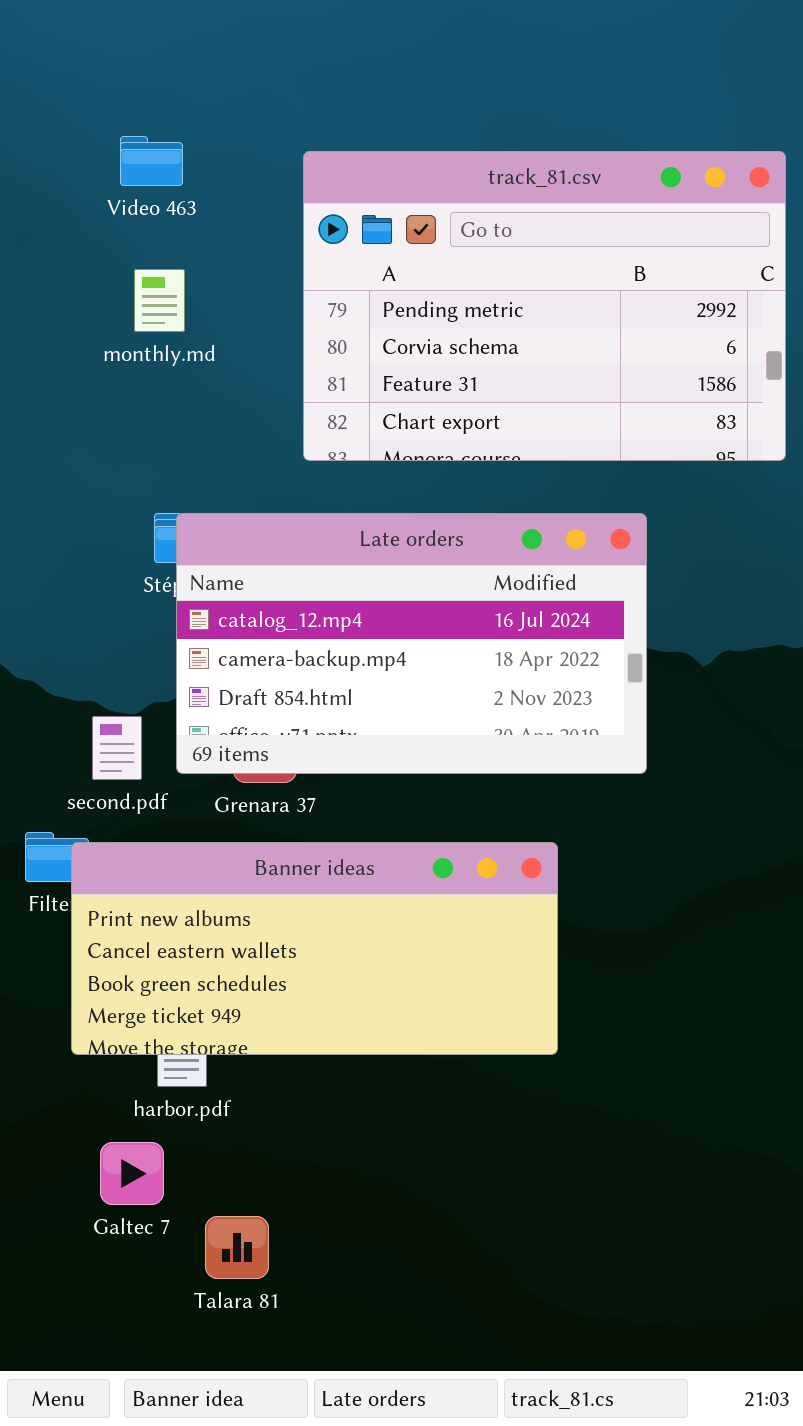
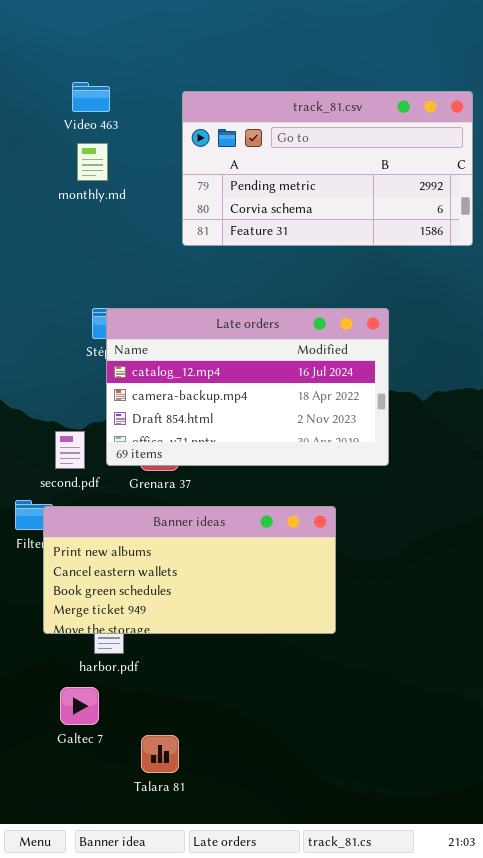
track_81.csv: [303,151,786,461] -> [182,91,473,246], resized
monthly.md: [134,269,185,332] -> [77,143,108,181], moved
Talara 81: [205,1216,269,1279] -> [141,735,179,773], moved

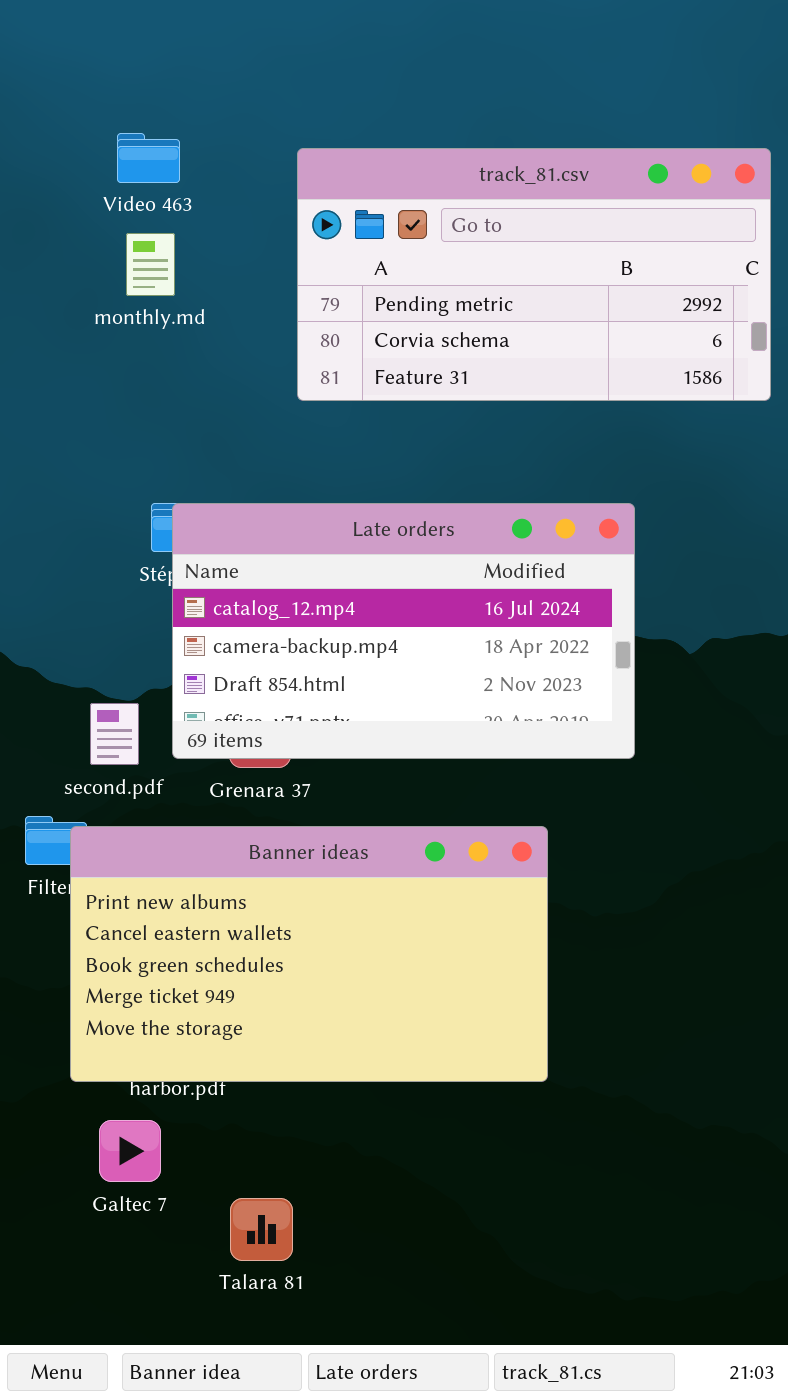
Banner ideas: [43,506,336,634] -> [70,826,548,1082], resized

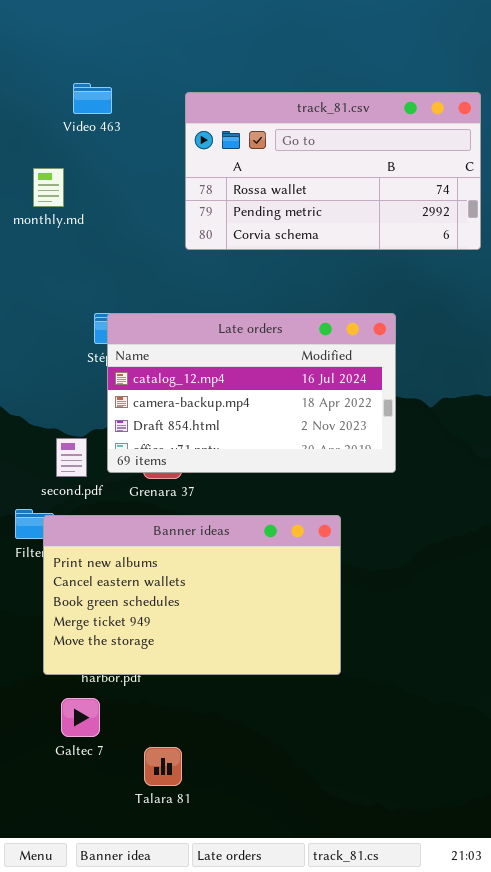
track_81.csv: [297,148,771,401] -> [185,92,481,250], scrolled up 1 row
monthly.md: [126,233,175,296] -> [33,168,64,207], moved

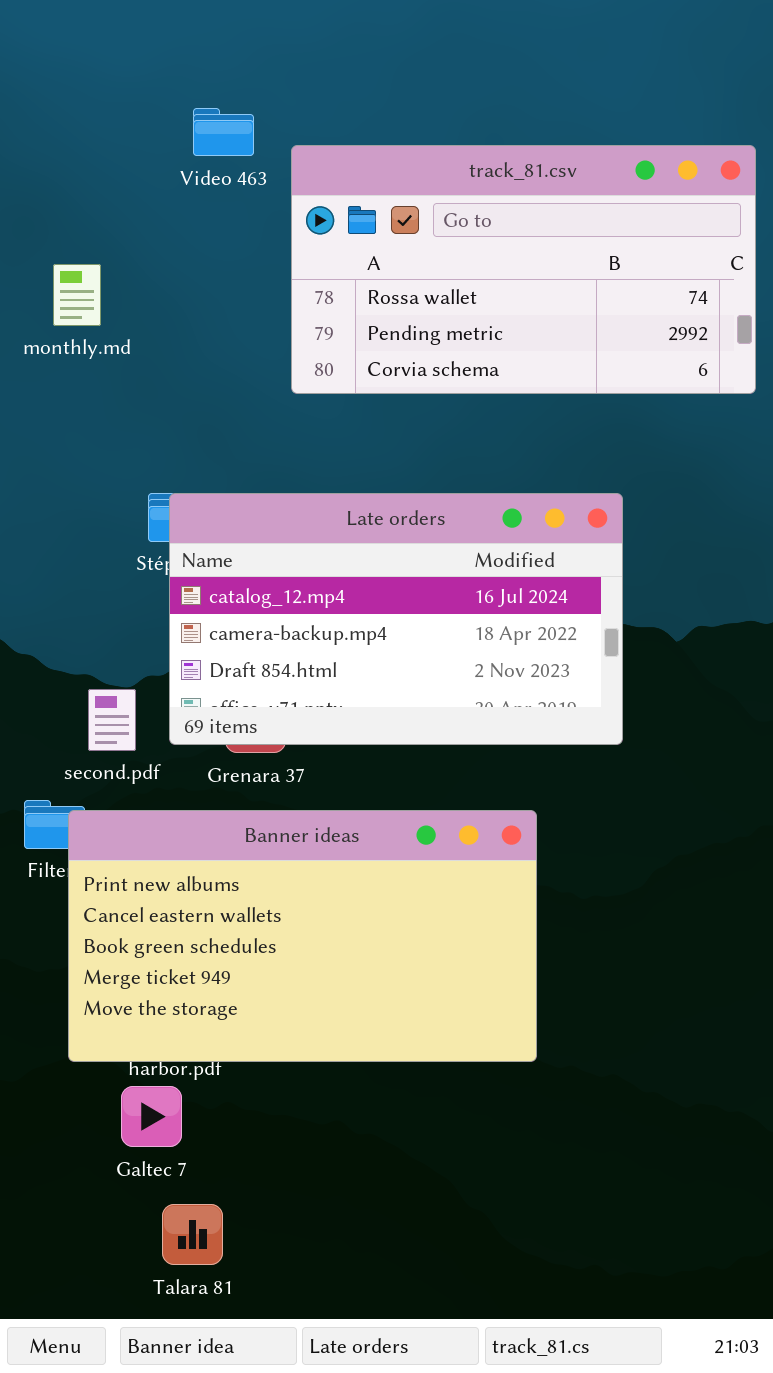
Video 463: [73,83,112,114] -> [193,108,254,156], moved
Galtec 7: [61,698,100,737] -> [121,1086,182,1147], moved
Talara 81: [144,747,182,786] -> [162,1204,223,1265], moved

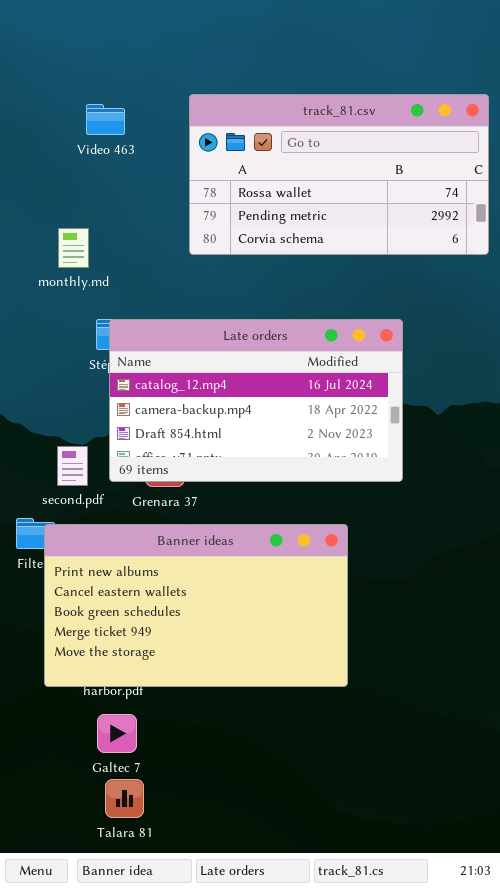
Video 463: [193,108,254,156] -> [86,104,125,135], moved
monthly.md: [53,264,101,326] -> [58,228,89,268], moved
Galtec 7: [121,1086,182,1147] -> [97,714,137,753], moved

